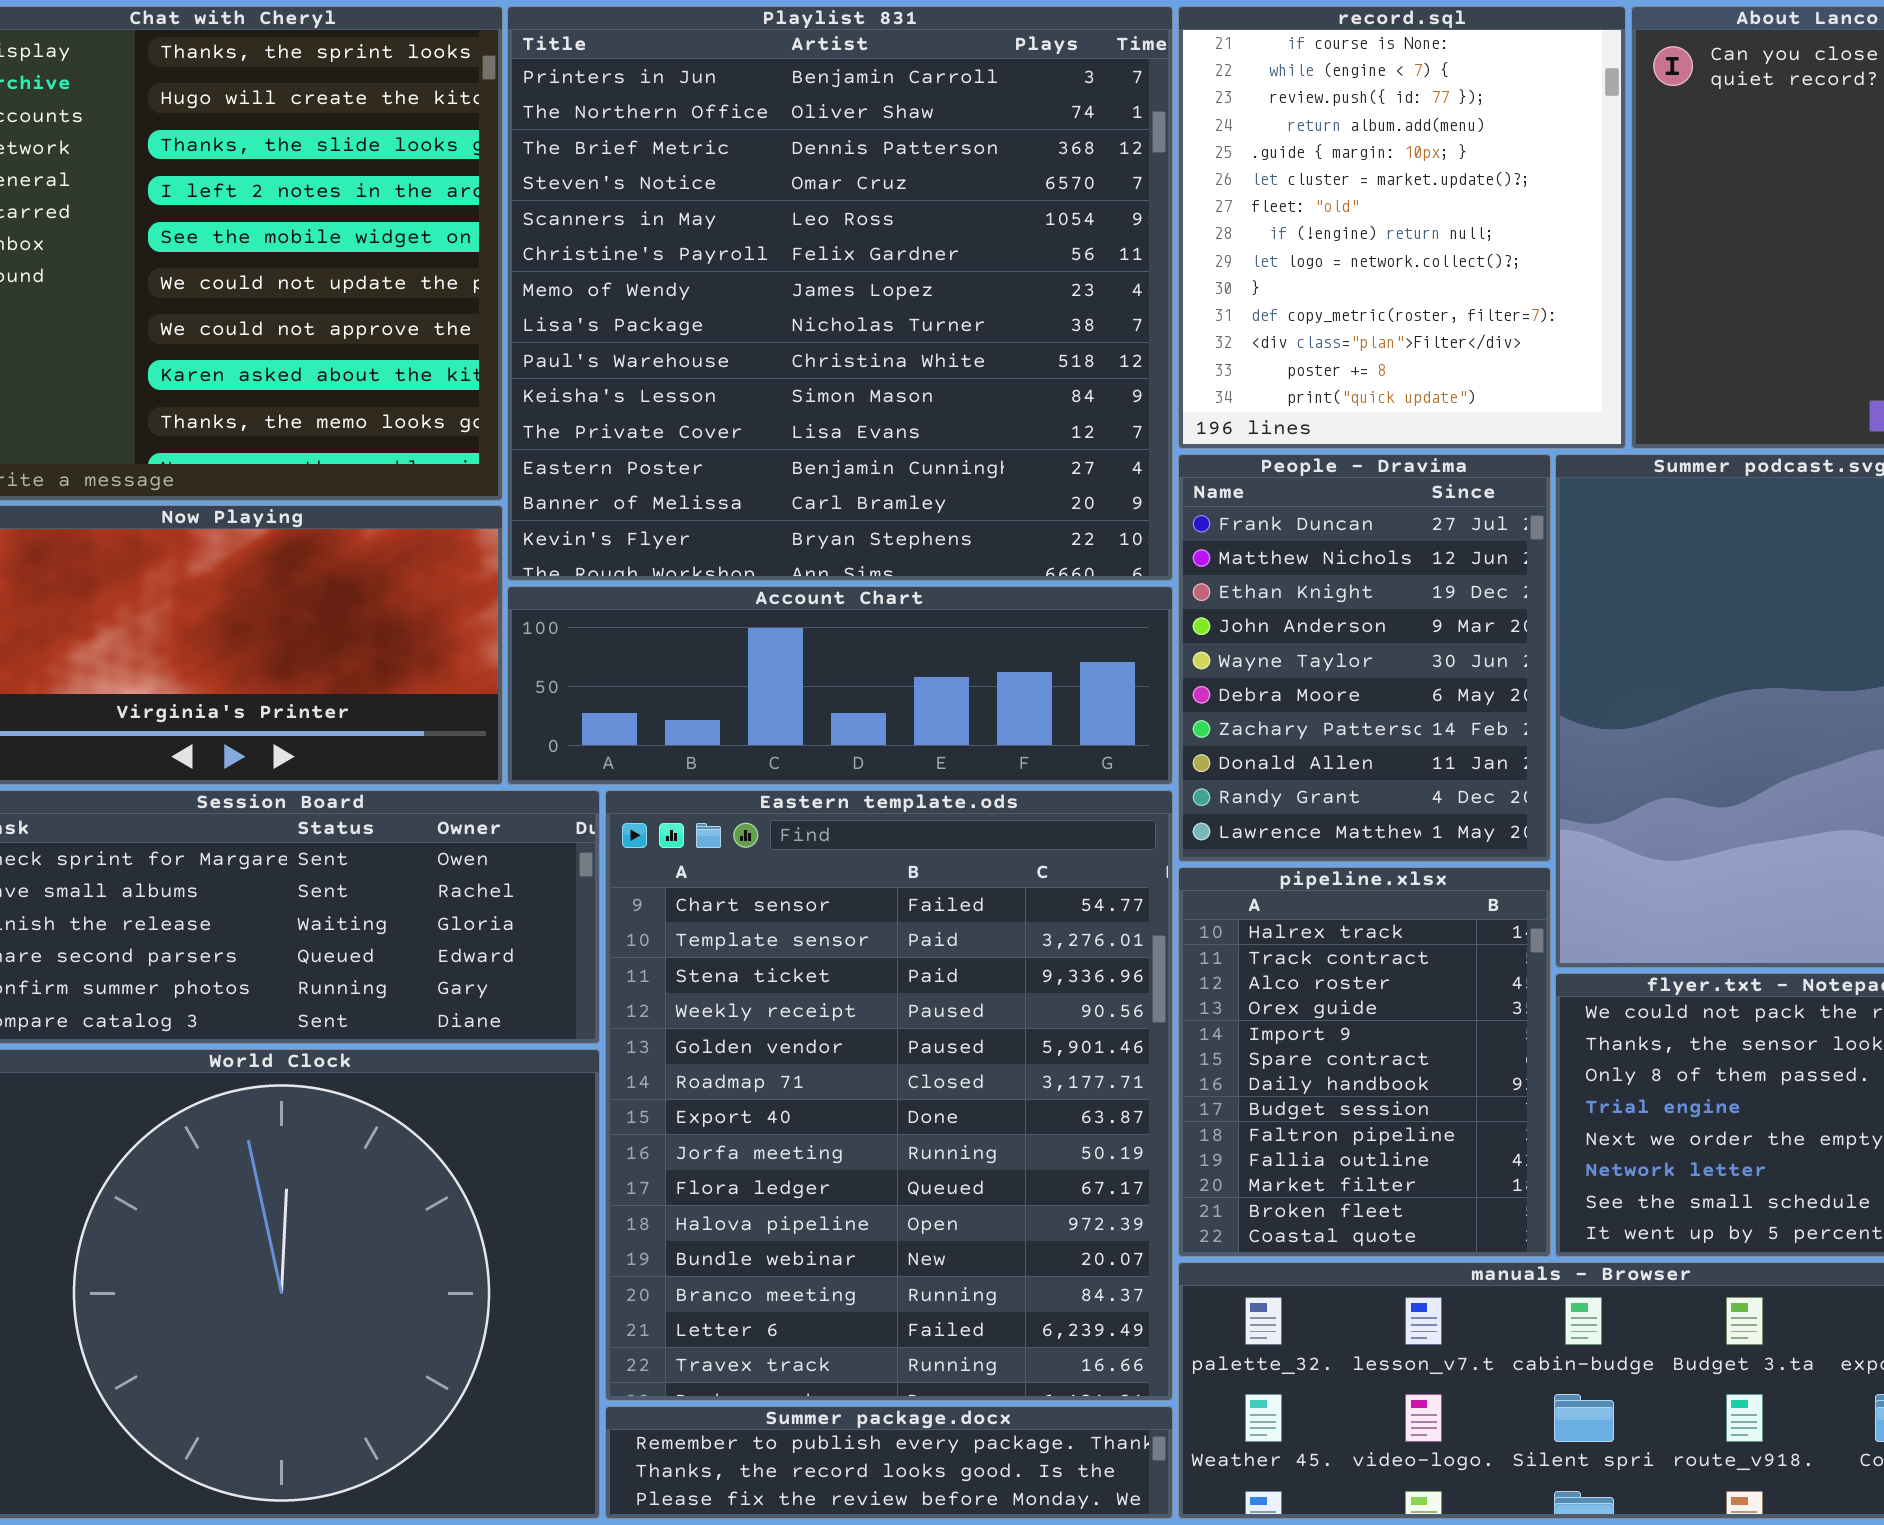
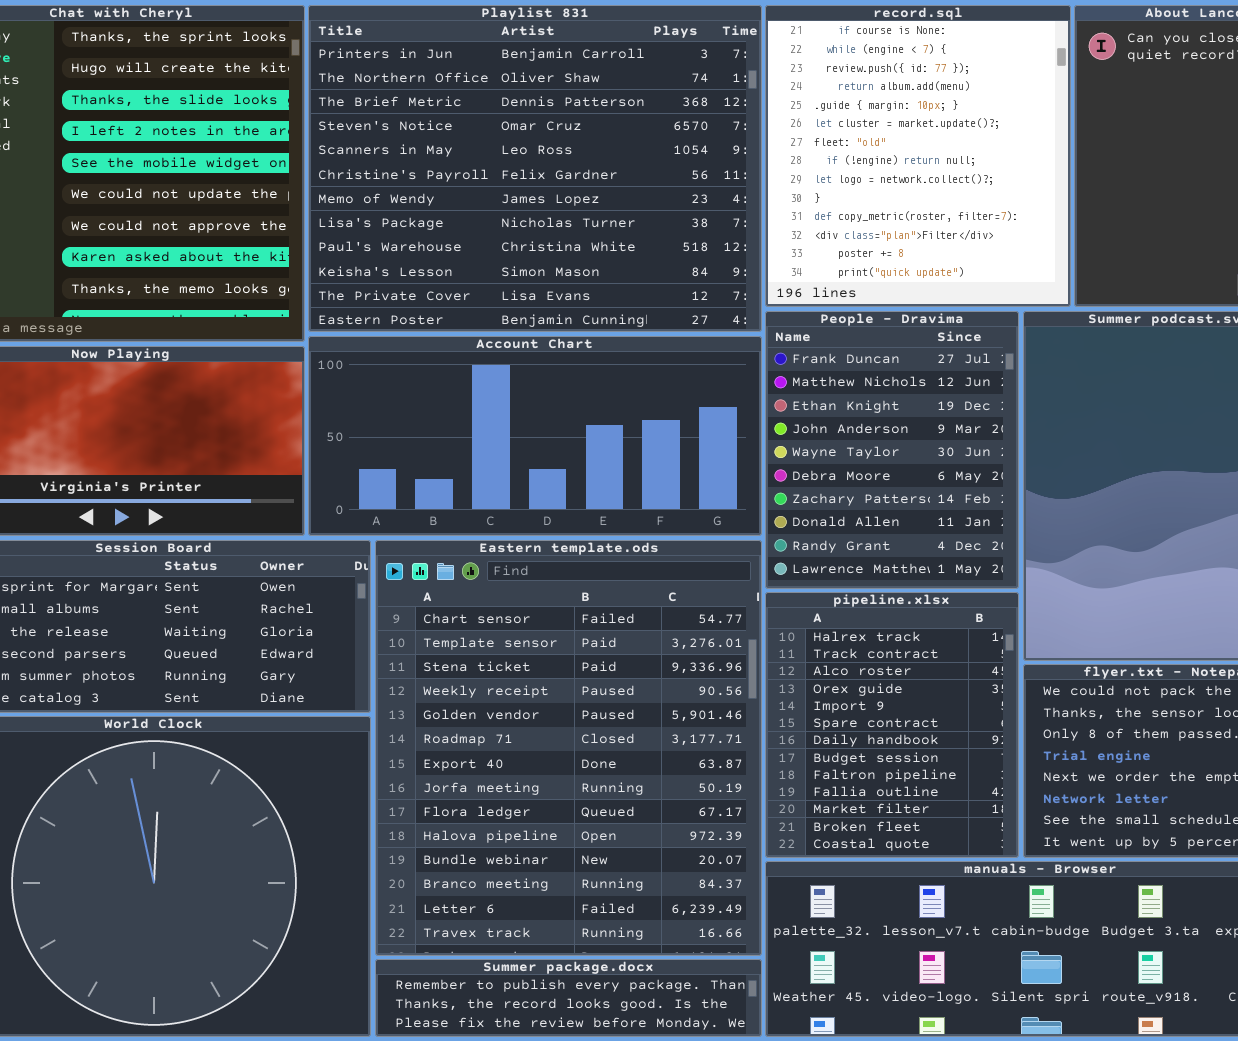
Playlist 831: [507,6,1173,581] -> [308,5,762,332], resized
Account Chart: [507,586,1173,785] -> [308,336,762,536], resized

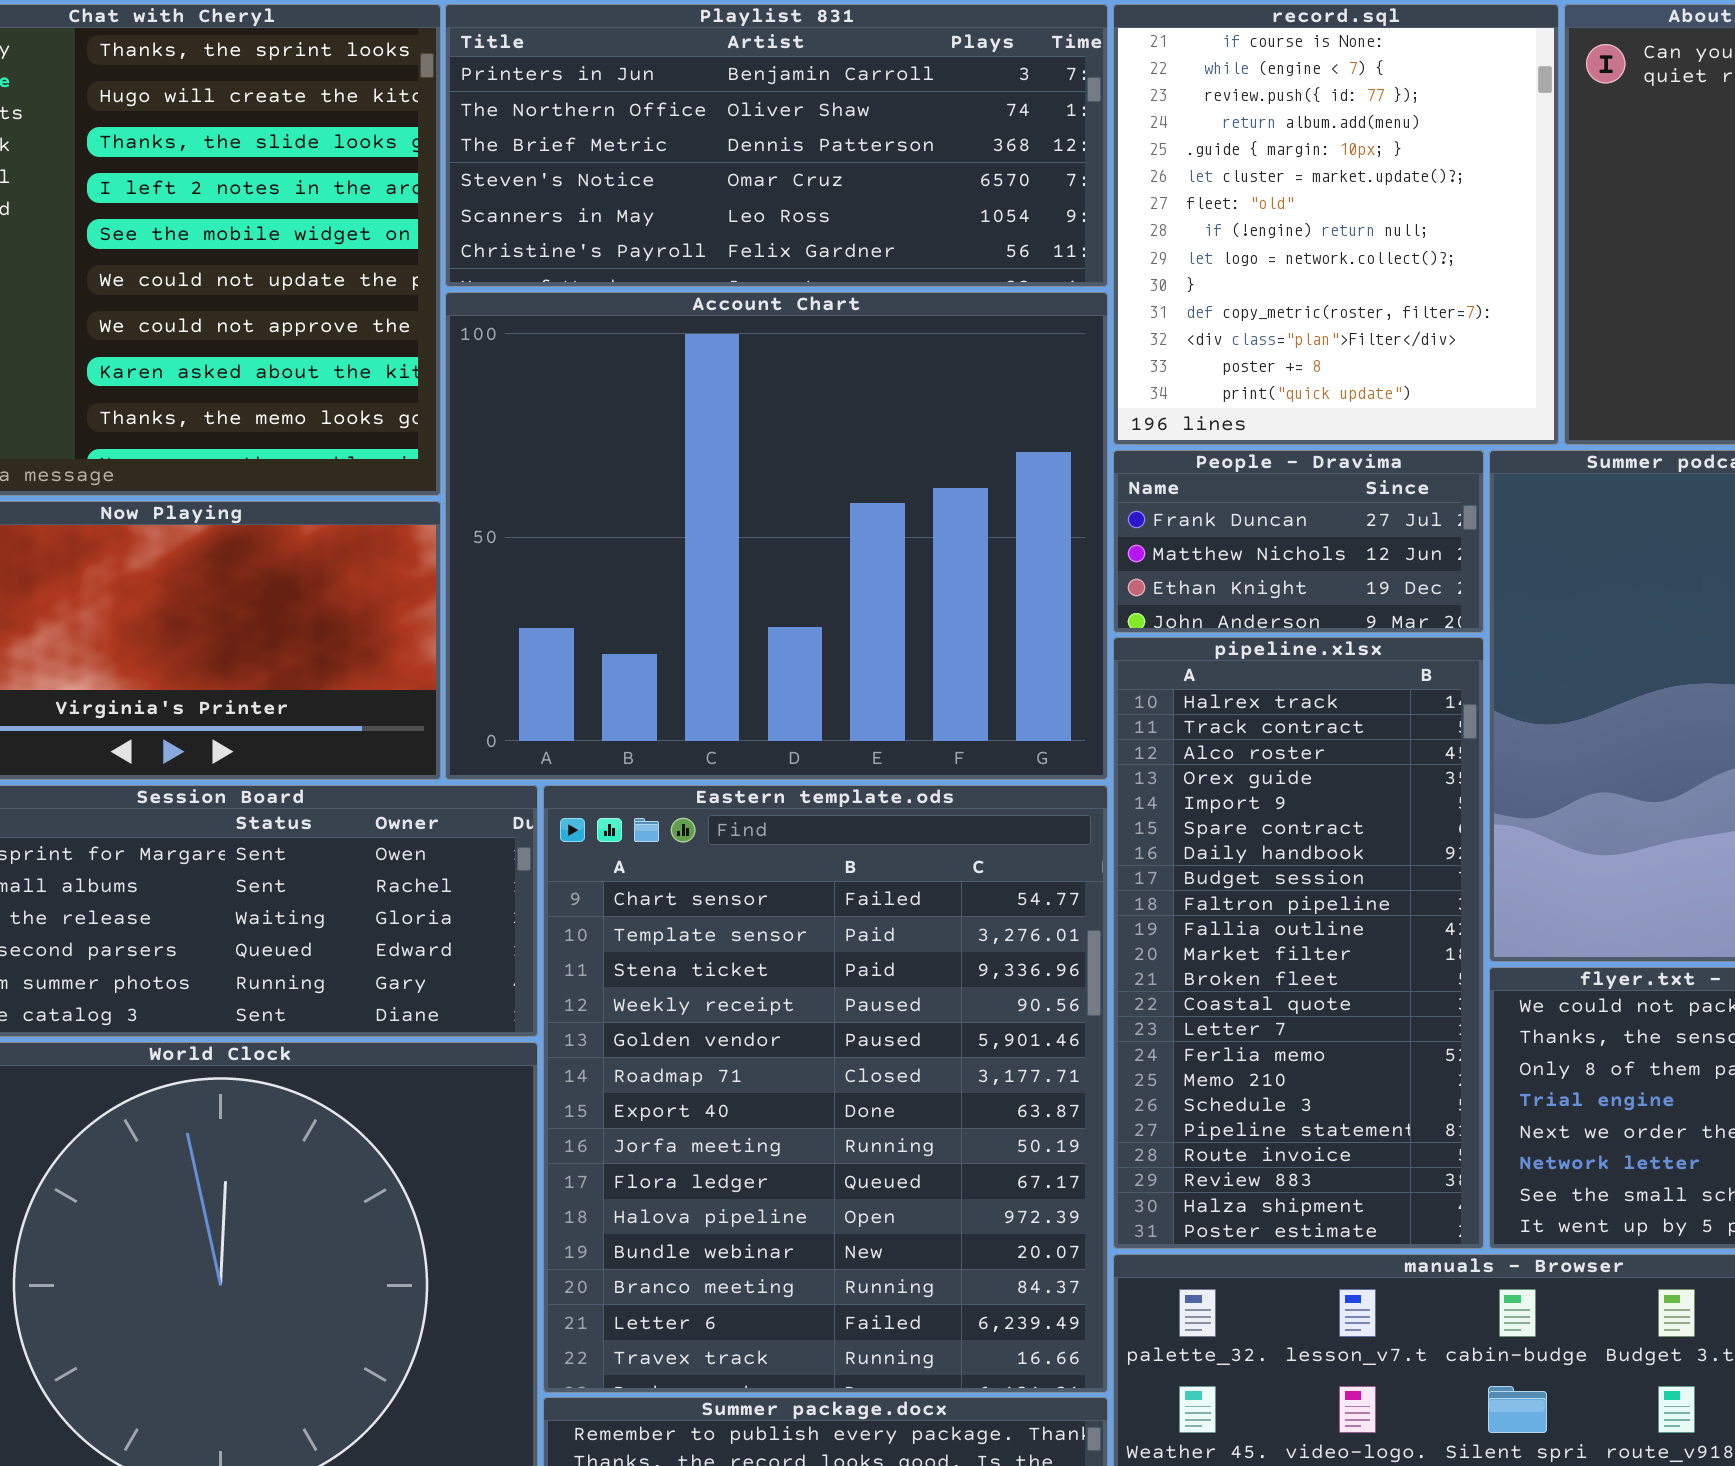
Playlist 831: [308,5,762,332] -> [445,4,1108,287], resized
People - Dravima: [765,311,1019,589] -> [1113,450,1484,633], resized
Account Chart: [308,336,762,536] -> [445,292,1108,780], resized
pipeline.xlsx: [765,592,1019,858] -> [1113,637,1484,1249], resized

